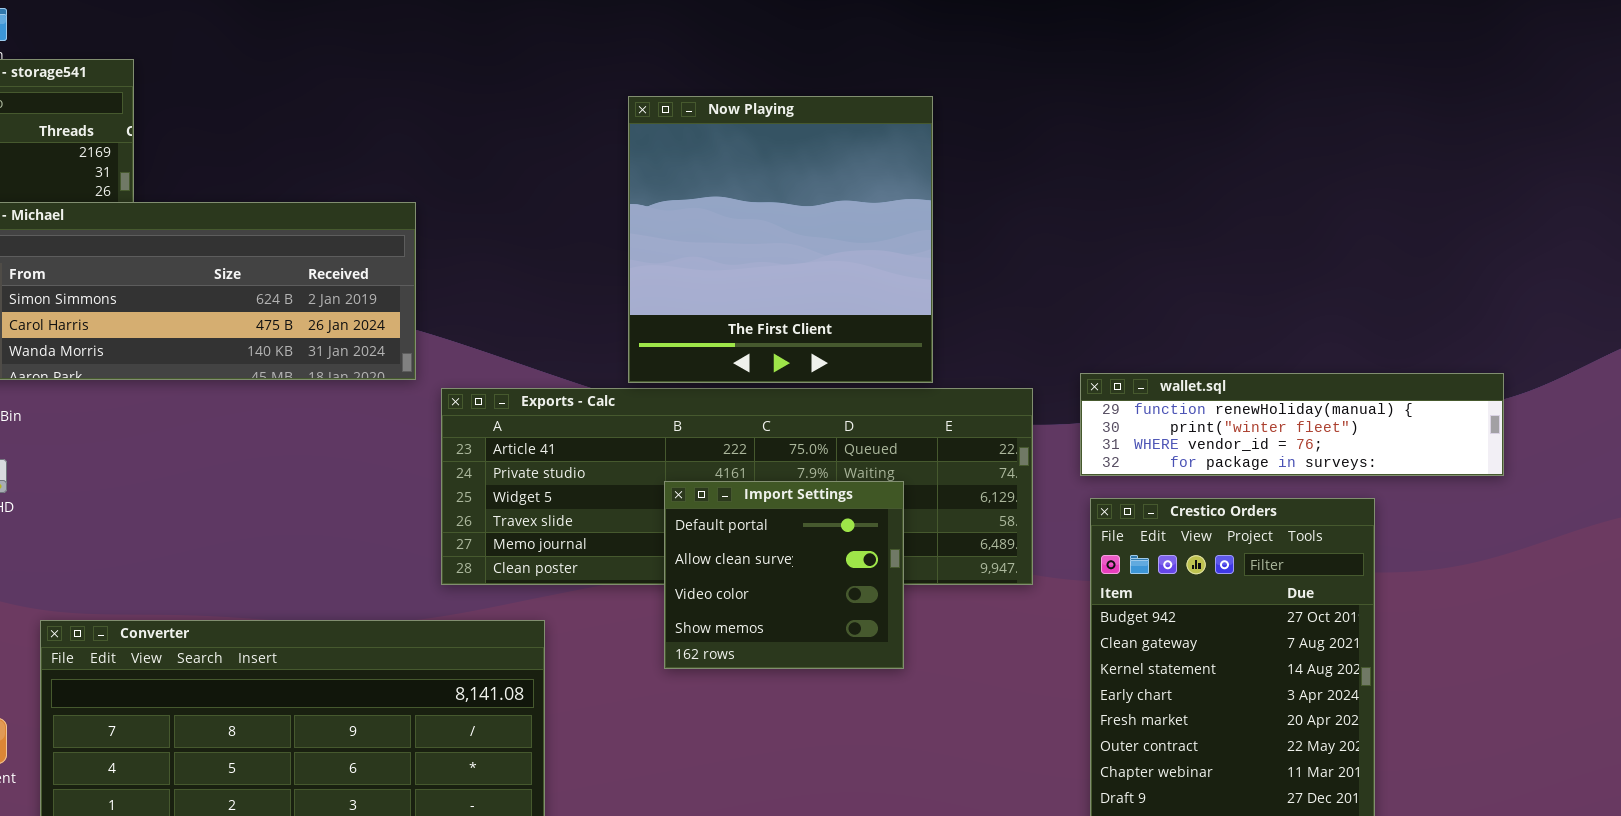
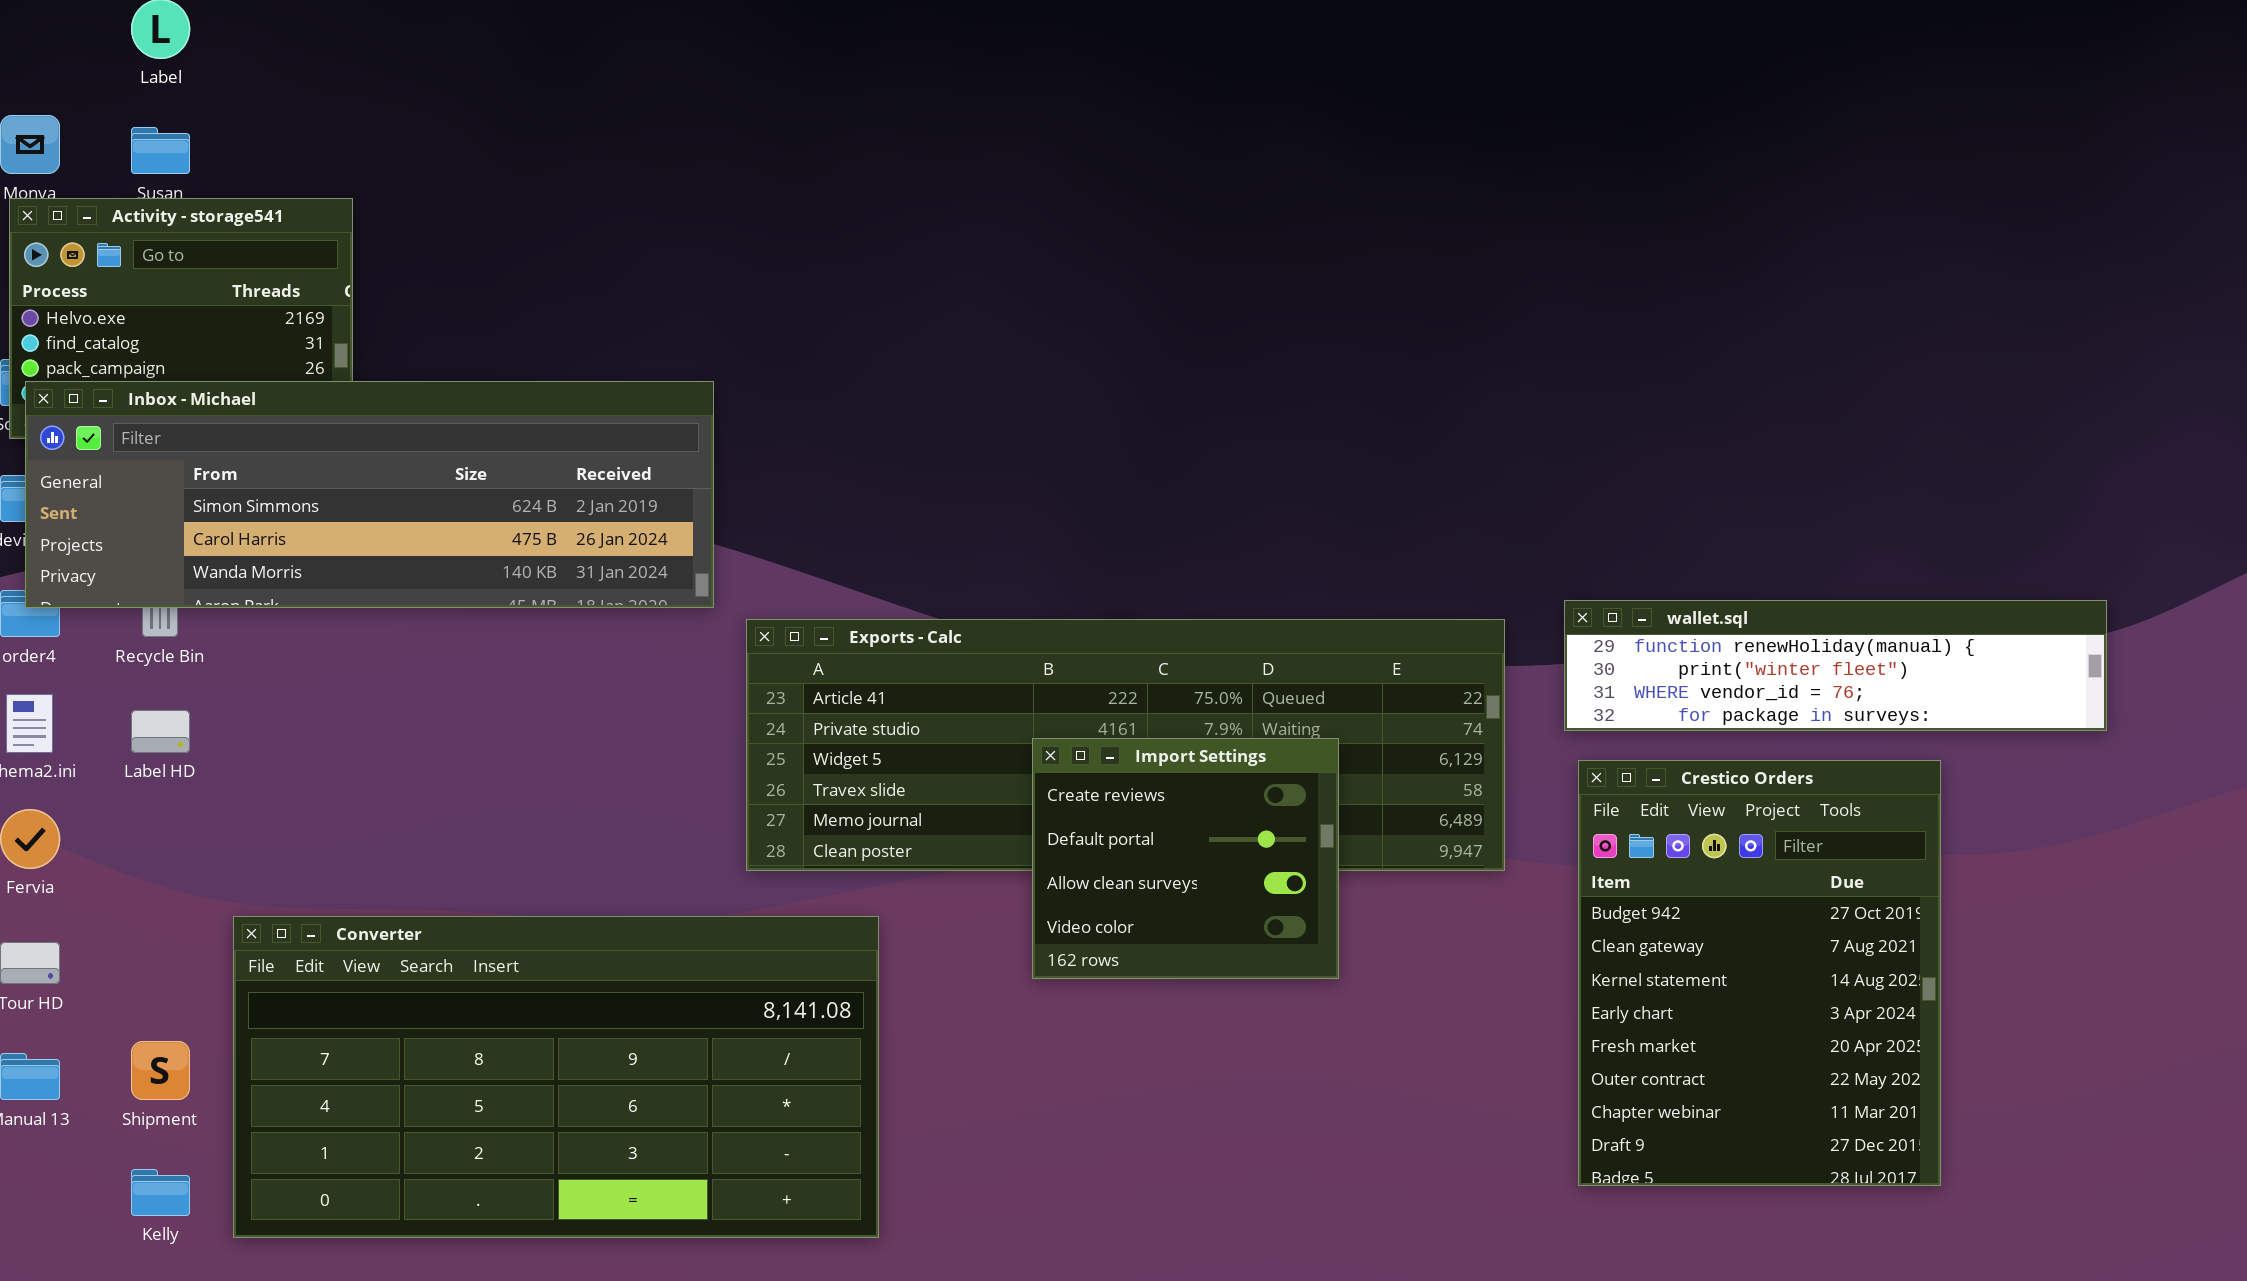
Now Playing: [628,96,933,383] -> none, closed
Import Settings: [664,481,904,669] -> [1032,738,1339,979], scrolled up 1 row

